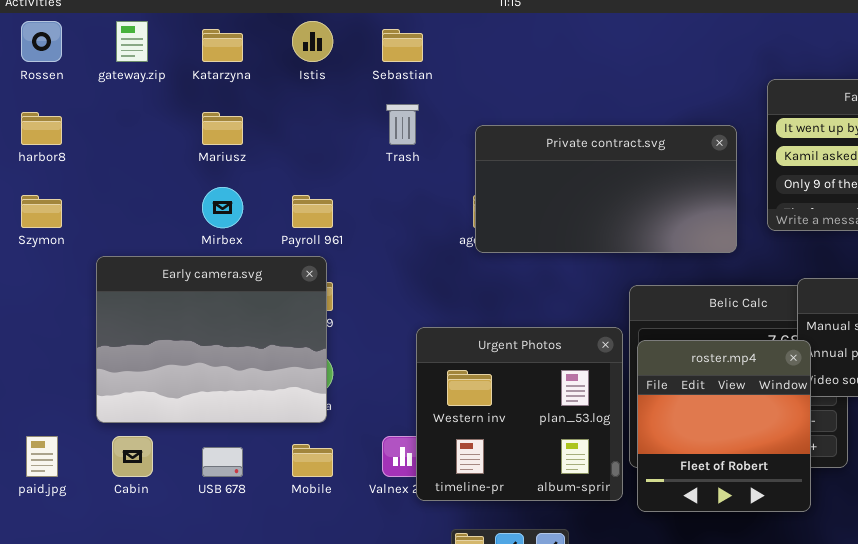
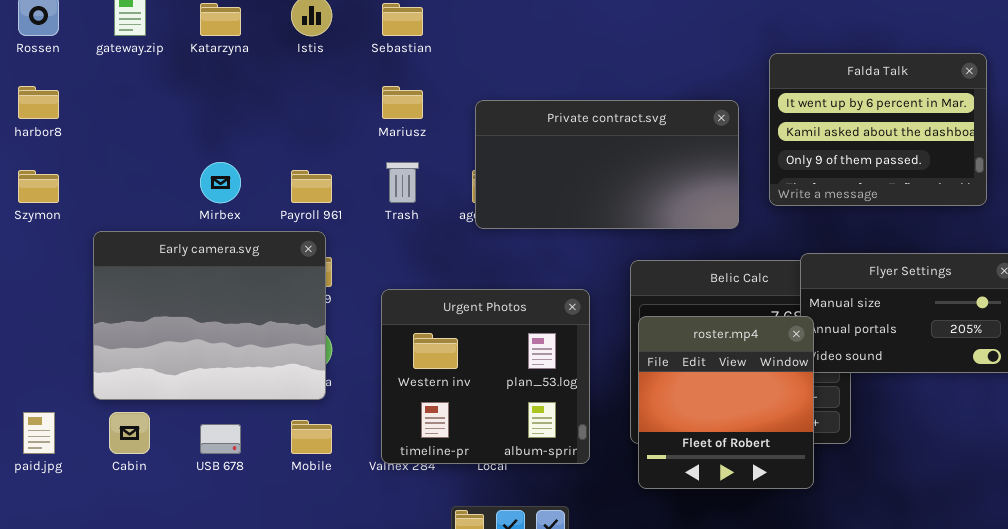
Trash: [386,104,419,145] -> [386,162,419,203], moved
Mariusz: [202,112,243,145] -> [382,86,423,119], moved
Urgent Photos: [416,327,623,501] -> [381,289,590,464], moved

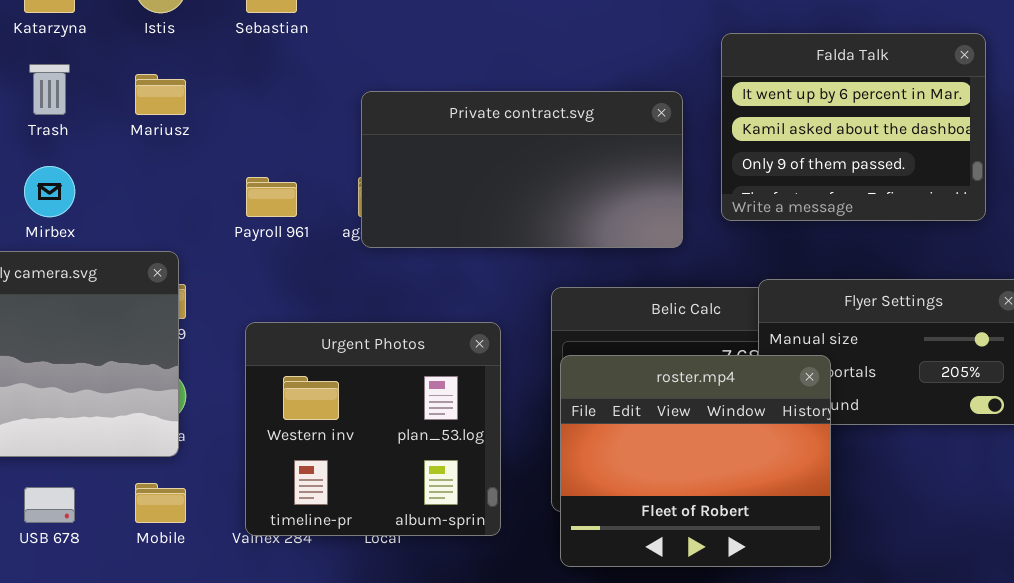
Mariusz: [382,86,423,119] -> [135,74,186,115], moved
Trash: [386,162,419,203] -> [29,64,70,115], moved
Payroll 961: [291,170,332,203] -> [246,177,297,217], moved
roster.mp4: [638,316,814,489] -> [560,355,831,567], resized

